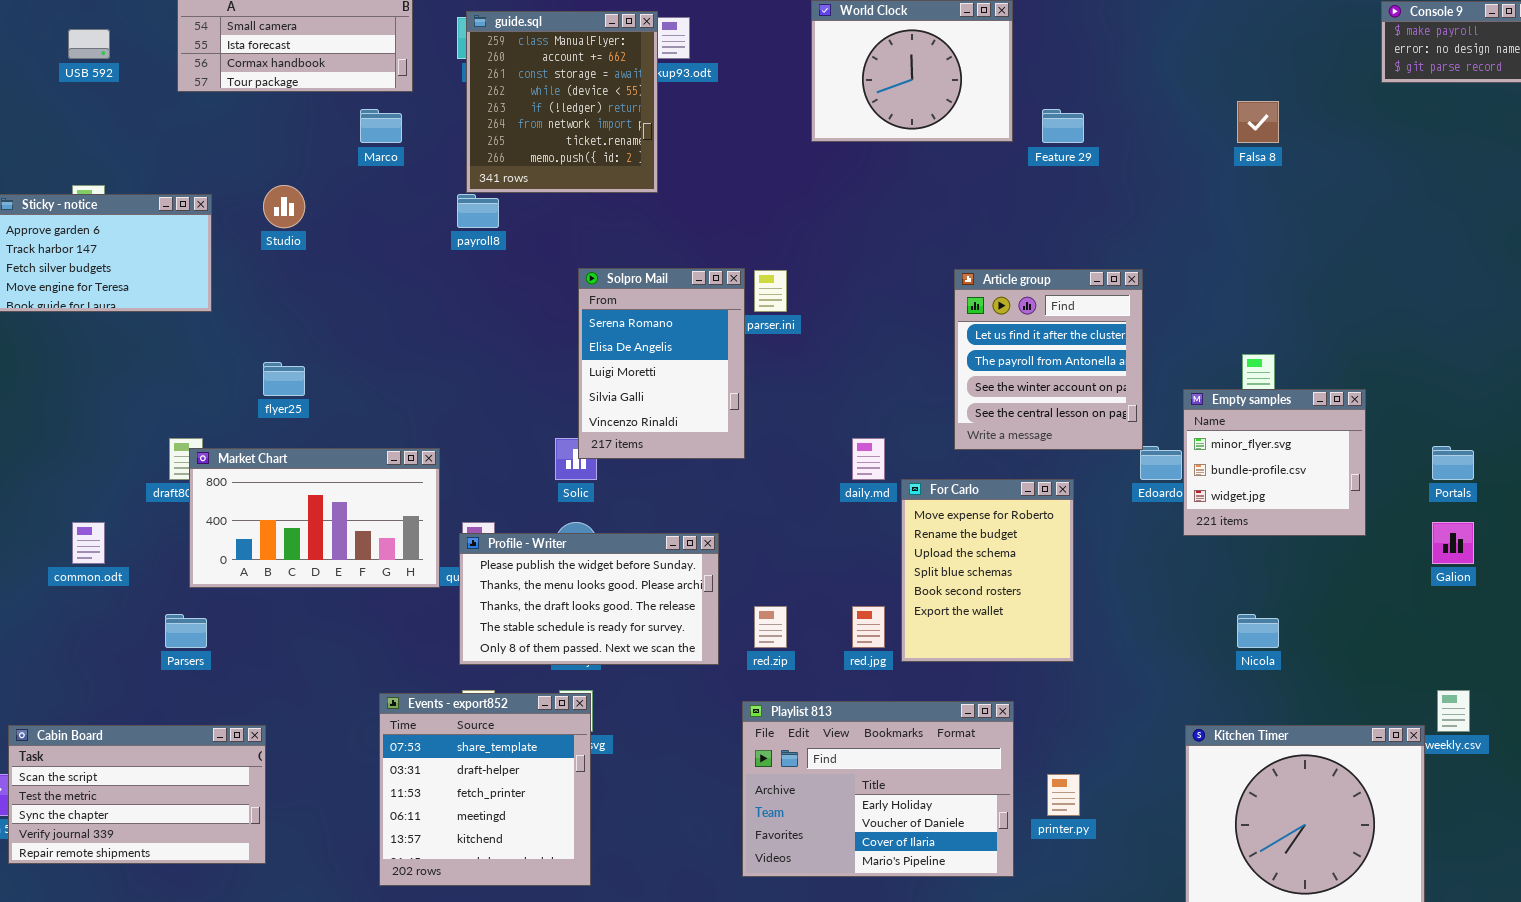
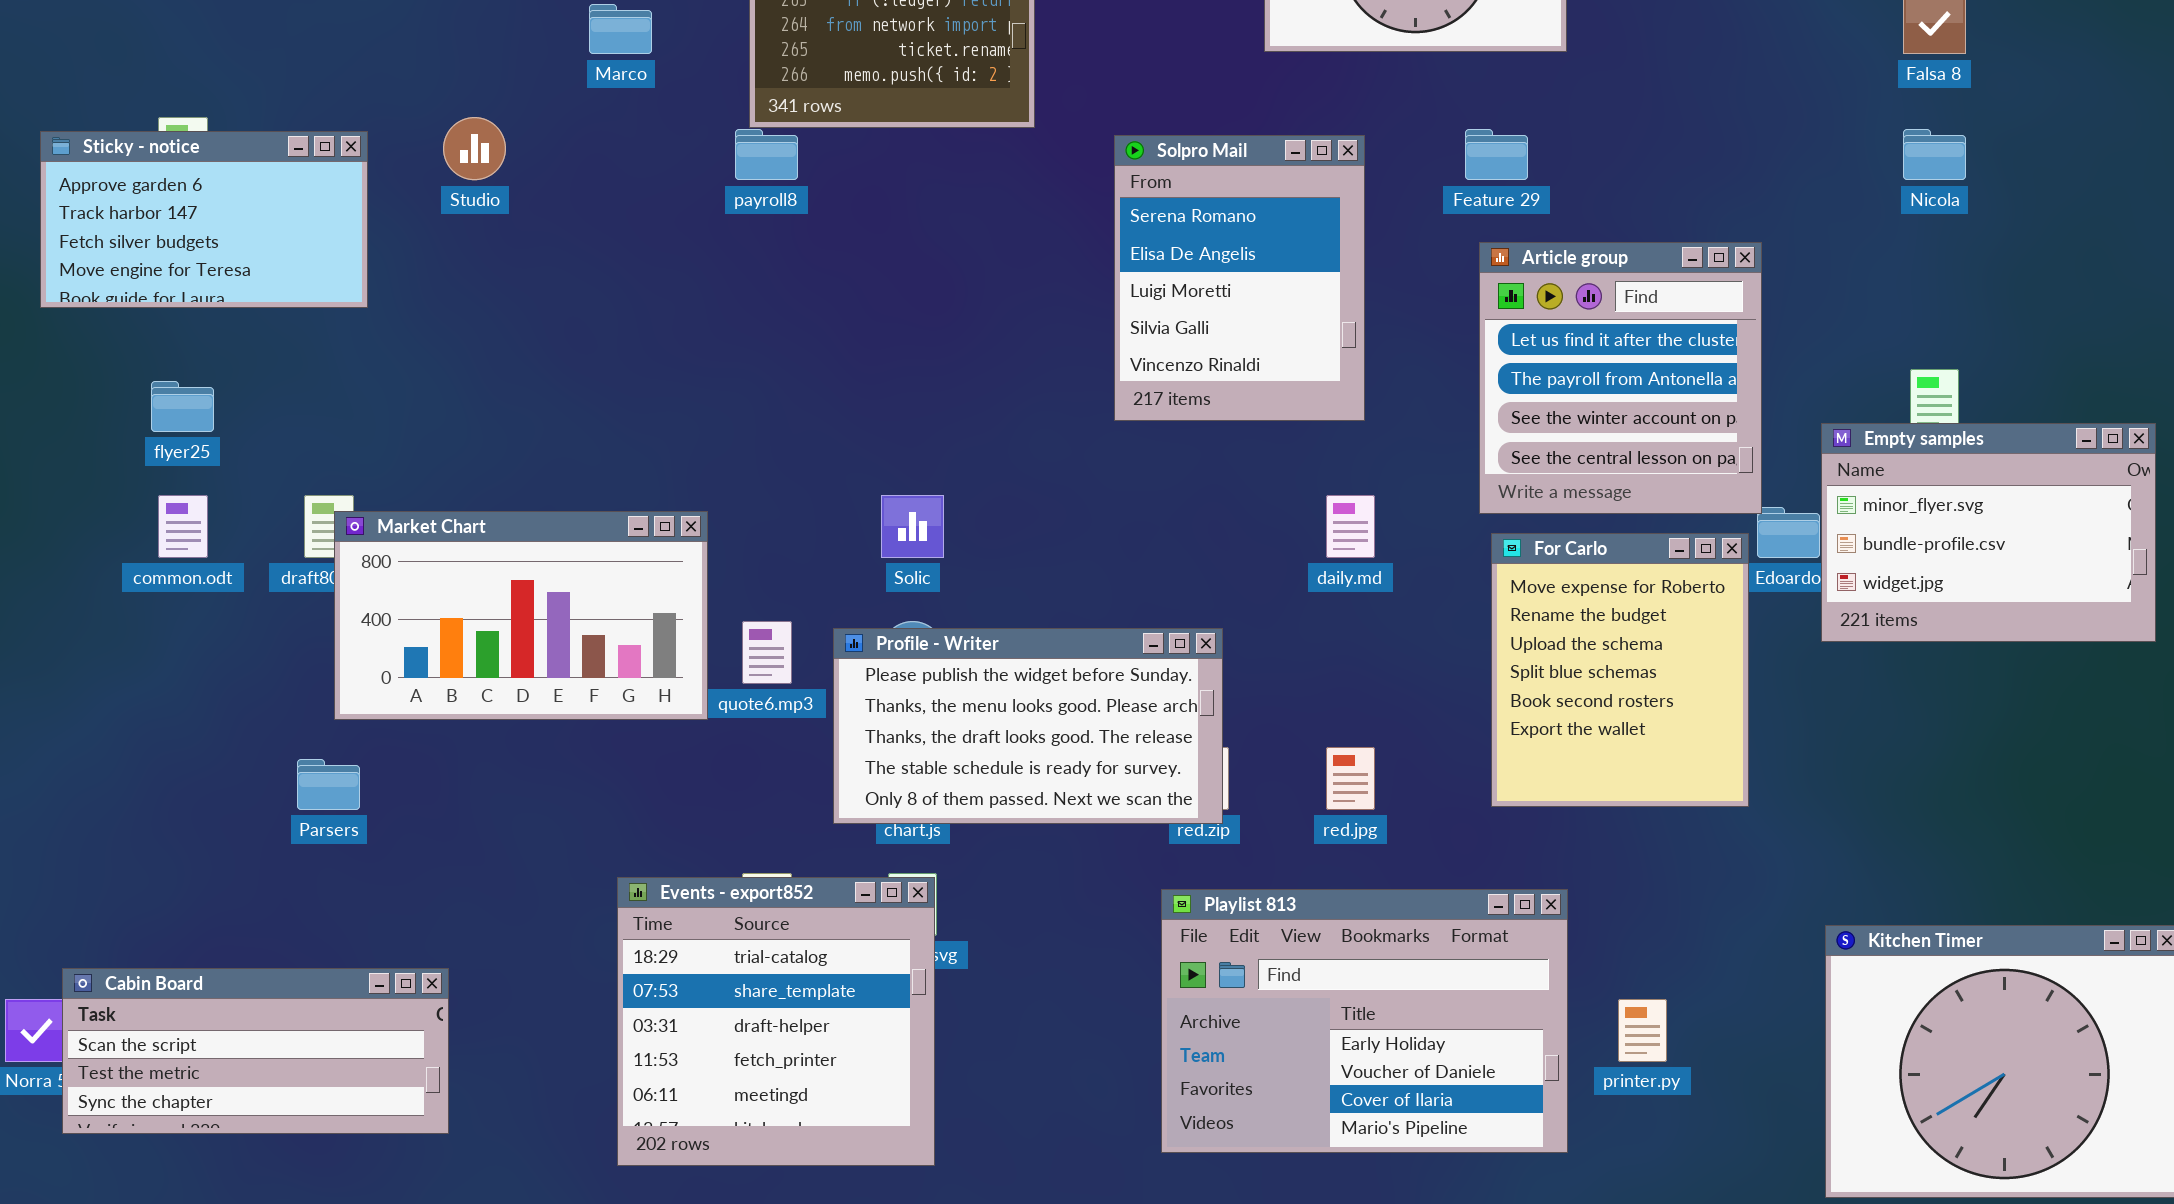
Feature 29: [1042,109,1084,143] -> [1465,129,1528,180], moved
Solpro Mail: [578,268,745,459] -> [1114,135,1365,421], moved
flyer25: [263,362,305,396] -> [151,381,214,432], moved
Empty samples: [1183,389,1366,536] -> [1821,423,2156,642], resized
For Carlo: [901,479,1074,662] -> [1491,533,1749,807], moved
common.odt: [72,522,105,564] -> [158,495,208,558], moved
Profile - Writer: [459,533,719,665] -> [833,628,1223,824], moved
Nicola: [1237,614,1279,648] -> [1903,129,1966,180], moved
Events - export852: [379,693,591,886] -> [617,877,935,1166], scrolled up 1 row
Cabin Board: [8,725,266,864] -> [62,968,449,1134], resized

